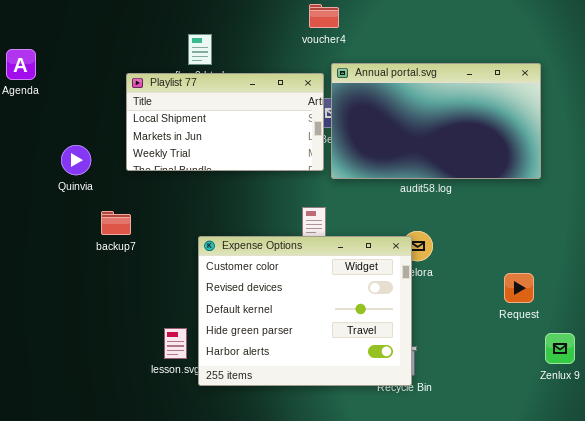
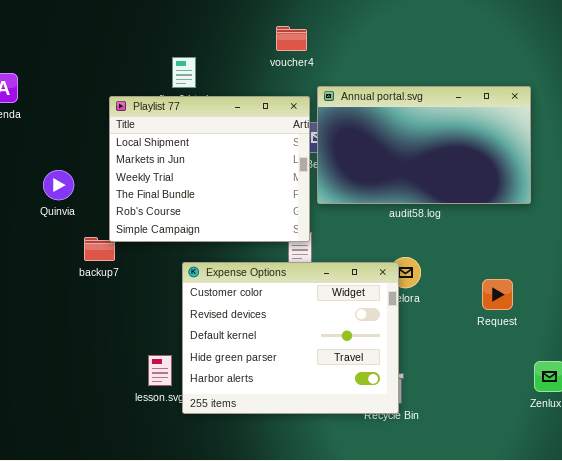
voucher4: [309,4,339,28] -> [276,26,307,51], moved
Playlist 77: [126,73,324,171] -> [109,96,310,242], resized
Request: [504,273,534,303] -> [482,279,513,310], moved

